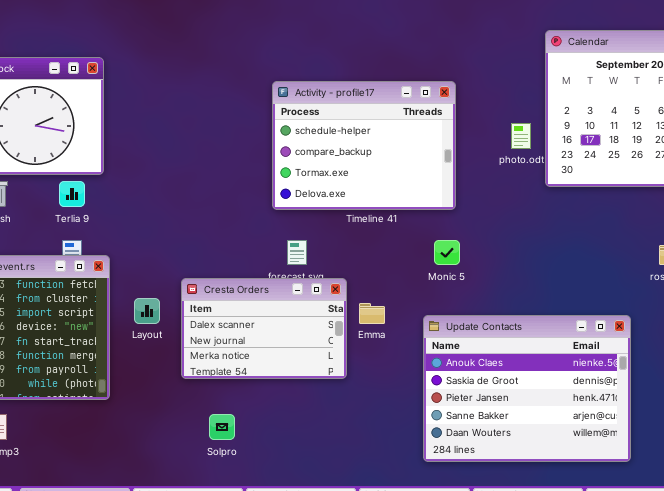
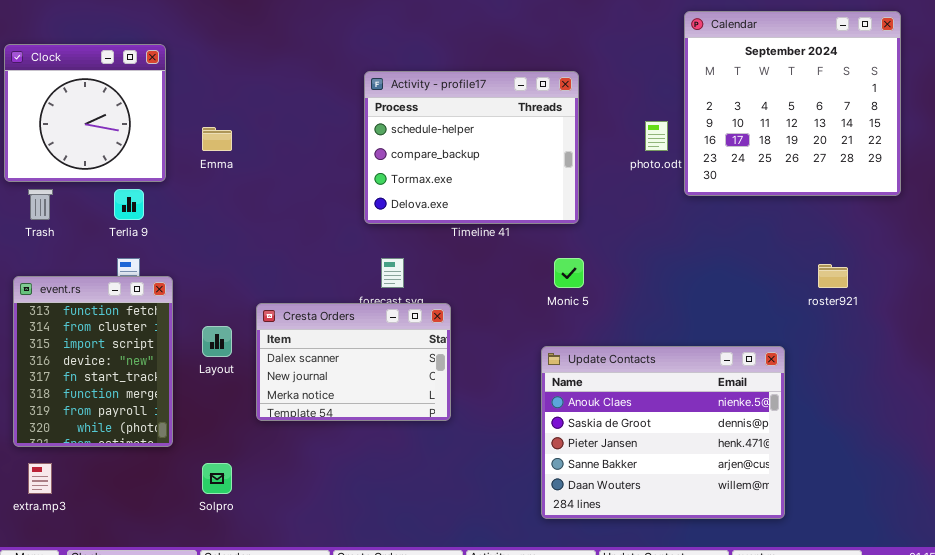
Emma: [359,303,385,324] -> [202,127,232,151], moved
Solpro: [209,414,235,440] -> [202,463,232,494], moved

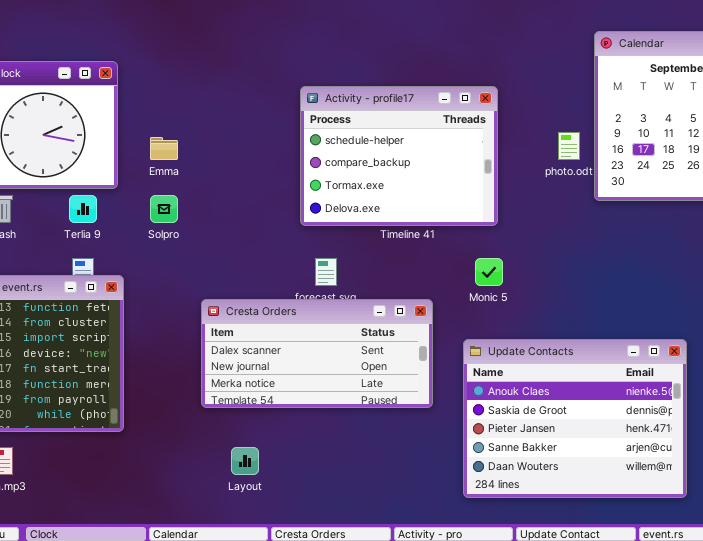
Cresta Orders: [256,303,451,421] -> [201,299,433,408], resized
Layout: [202,326,232,357] -> [231,447,259,475], moved
Solpro: [202,463,232,494] -> [150,195,178,223], moved

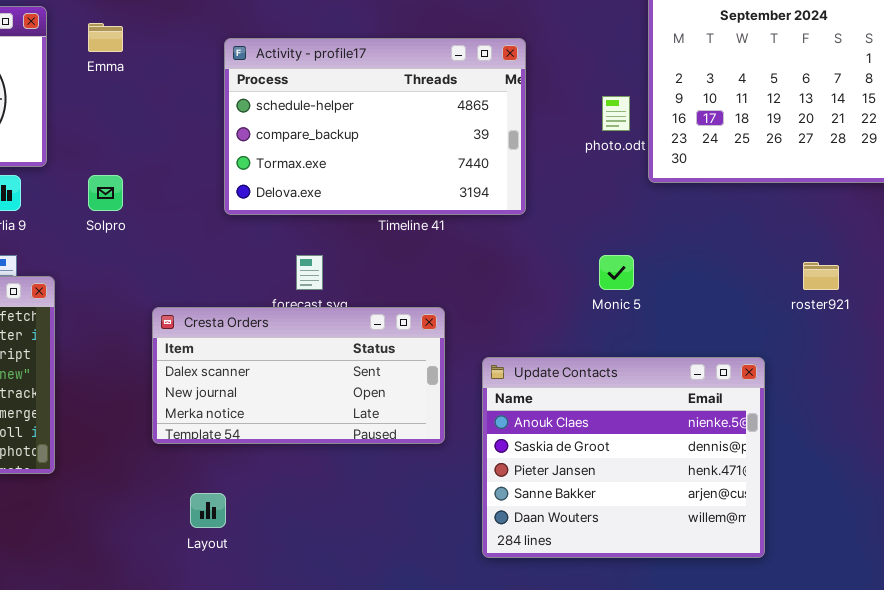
Activity - profile17: [300,86,498,226] -> [224,38,526,215], resized
Emma: [150,137,178,160] -> [88,23,123,52], moved
Monic 5: [475,258,503,286] -> [599,255,634,290], moved

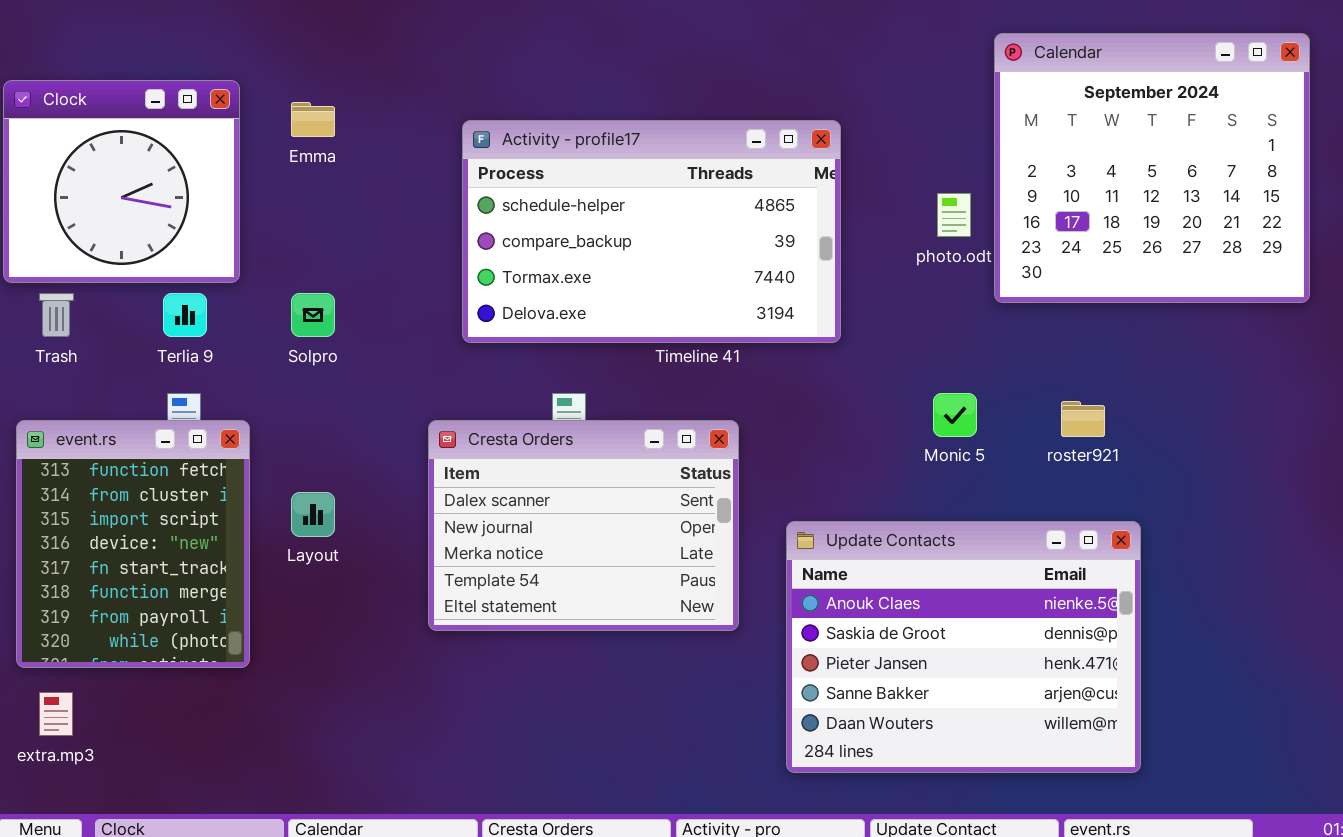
roster921: [803,262,839,290] -> [1061,401,1105,437], moved
Cresta Orders: [152,307,445,444] -> [428,420,739,631], resized
Layout: [190,493,226,528] -> [291,492,335,537], moved

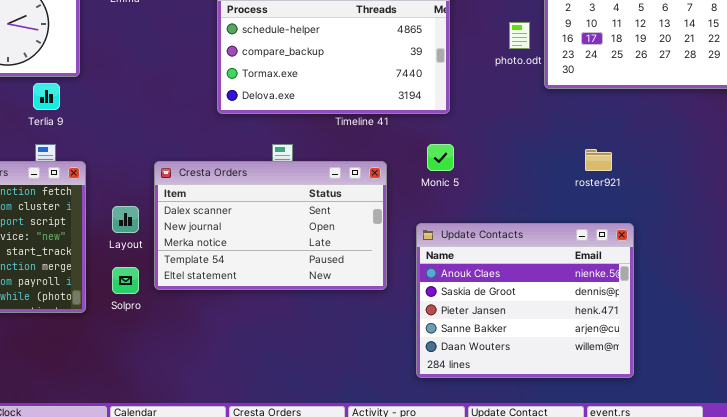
Solpro: [291,293,335,337] -> [112,267,139,294], moved
Monic 5: [933,393,977,437] -> [427,144,454,171], moved
Cresta Orders: [428,420,739,631] -> [154,161,387,290], resized

